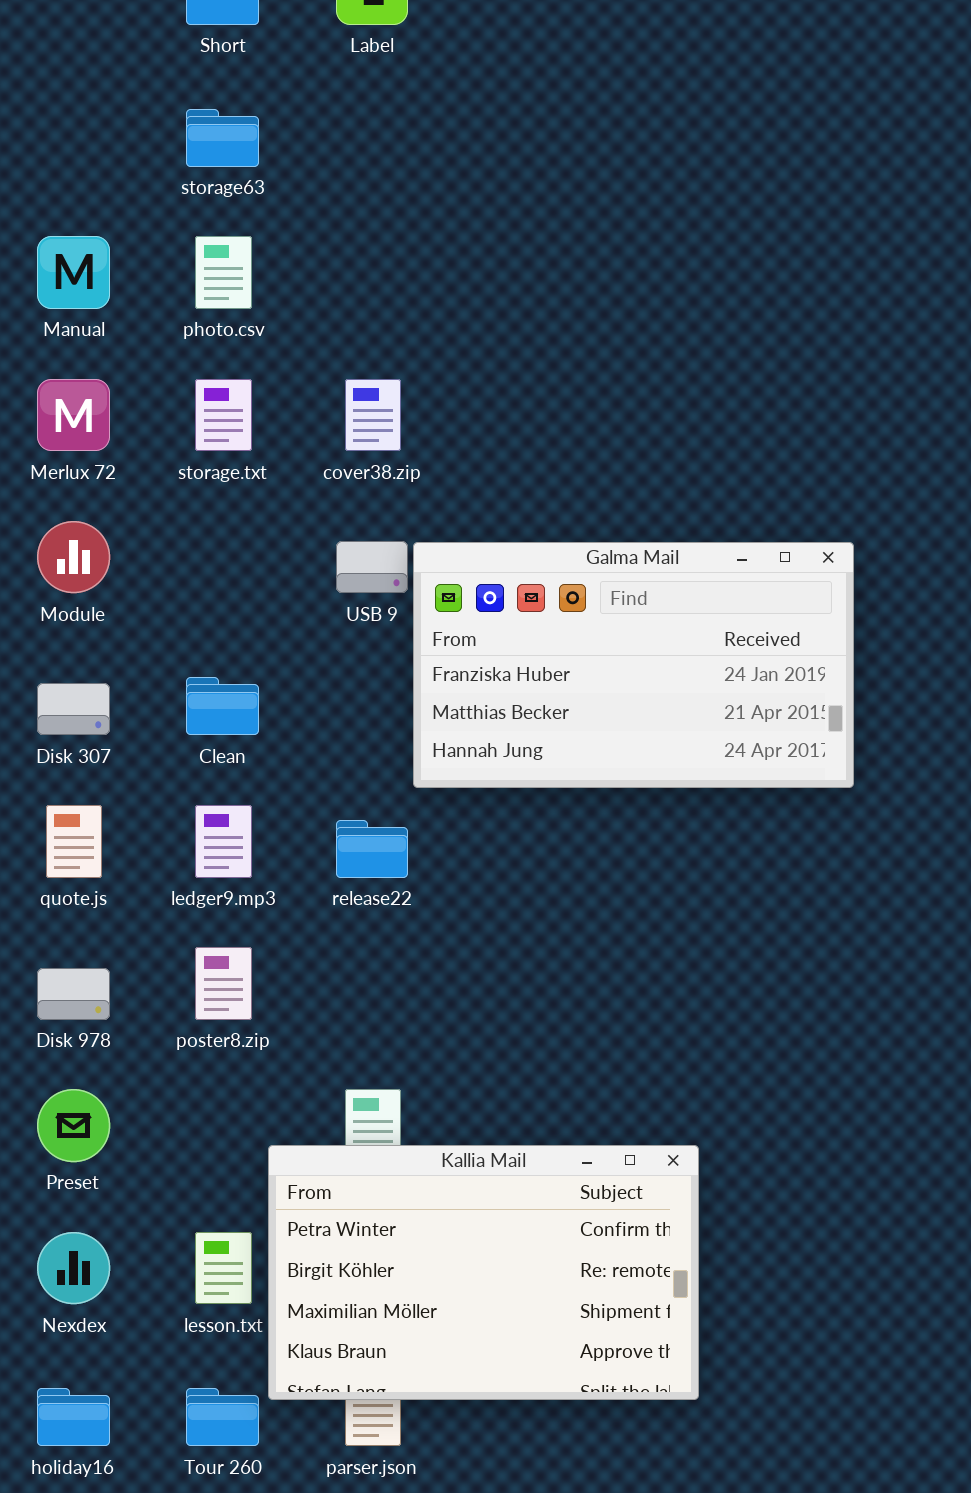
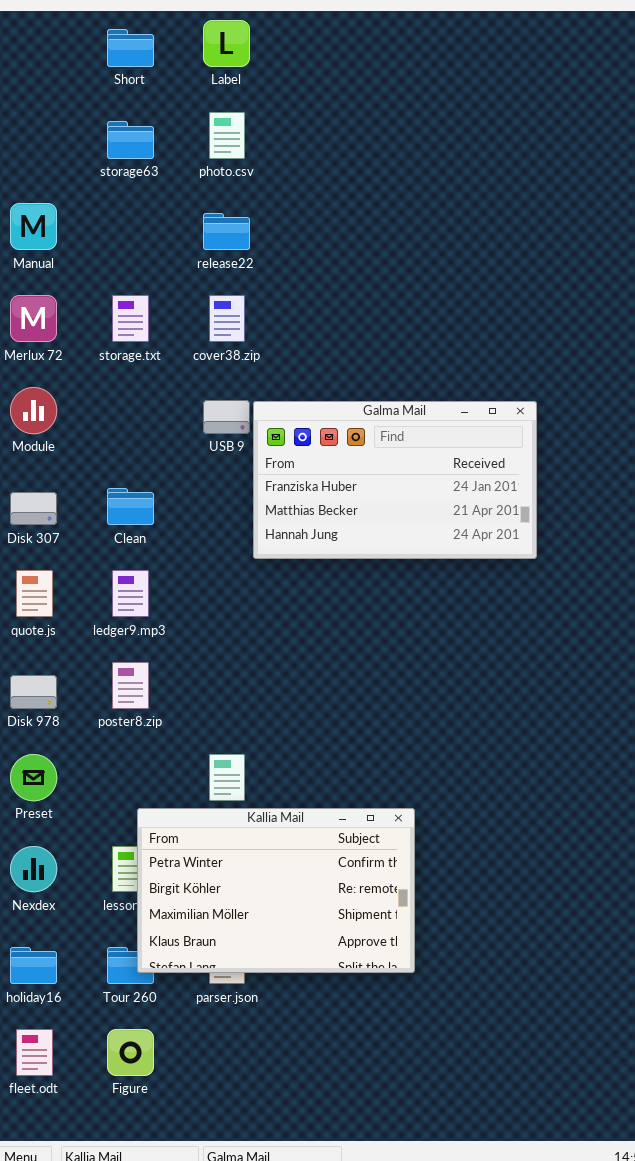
photo.csv: [195,236,252,309] -> [209,112,245,159], moved
release22: [336,820,408,878] -> [203,213,250,250], moved
Kallia Mail: [268,1145,699,1400] -> [137,808,415,973], moved

